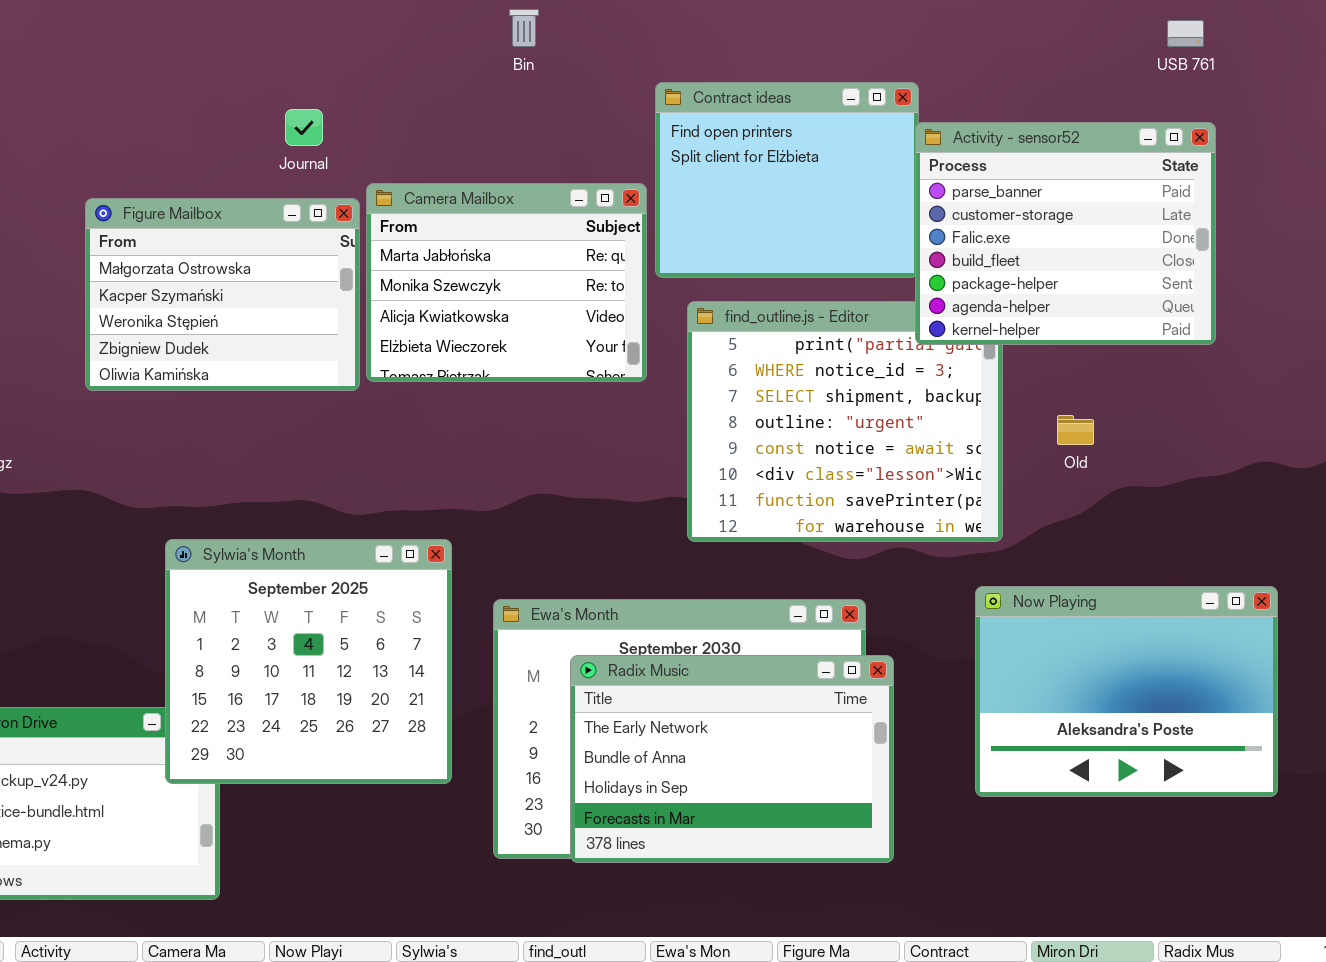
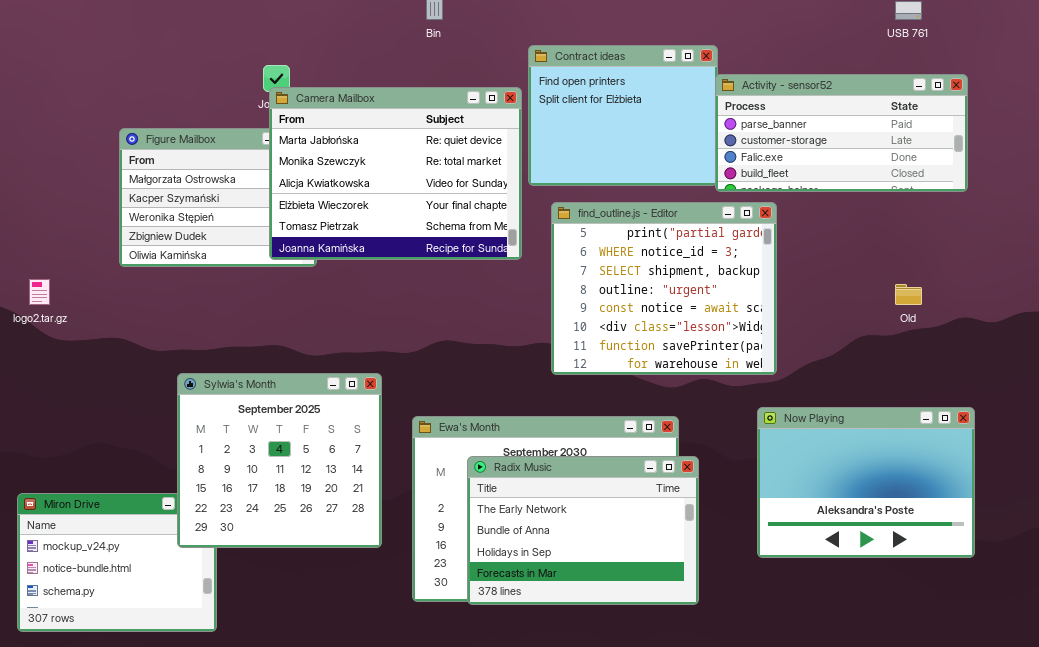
Activity - sensor52: [915,122,1216,345] -> [715,74,968,192], resized
Camera Mailbox: [366,183,647,382] -> [269,87,522,260], resized
Old: [1057,415,1094,445] -> [895,284,922,305], moved

